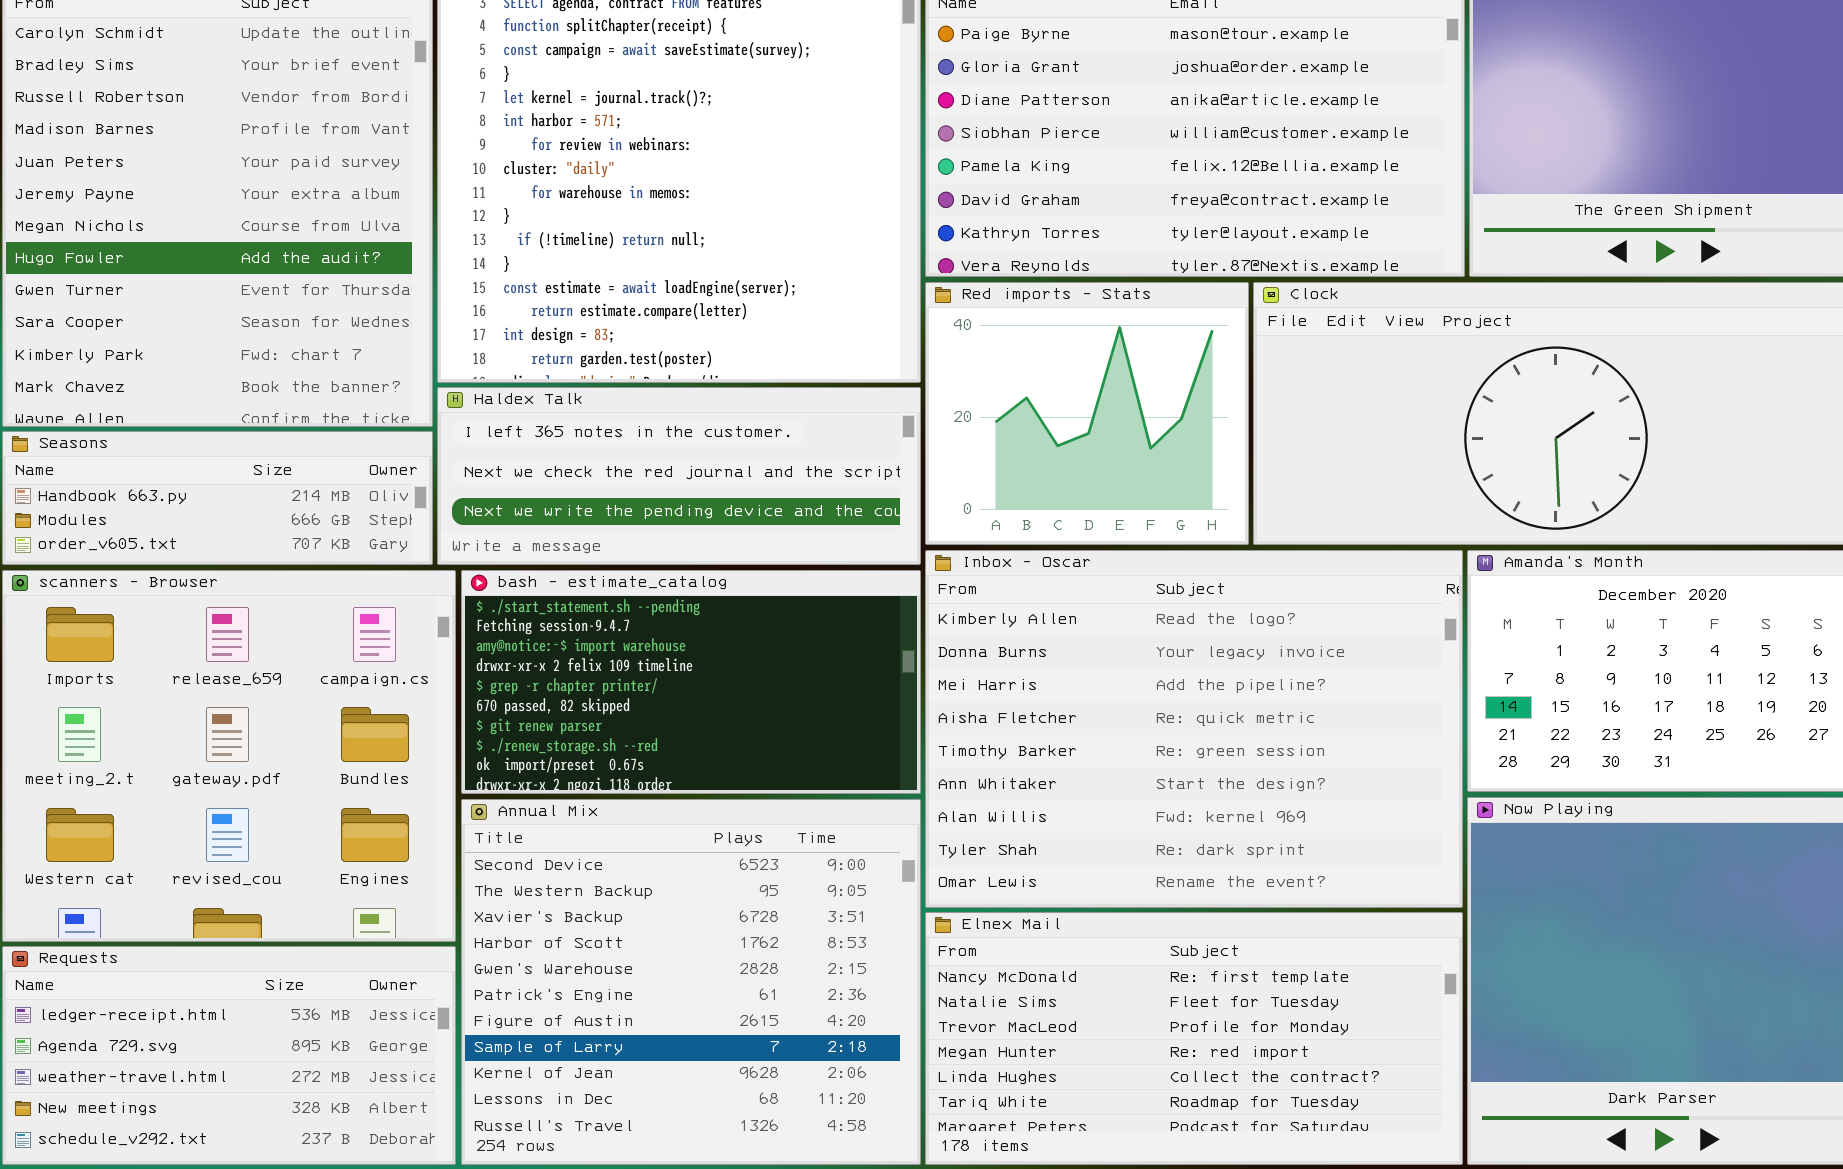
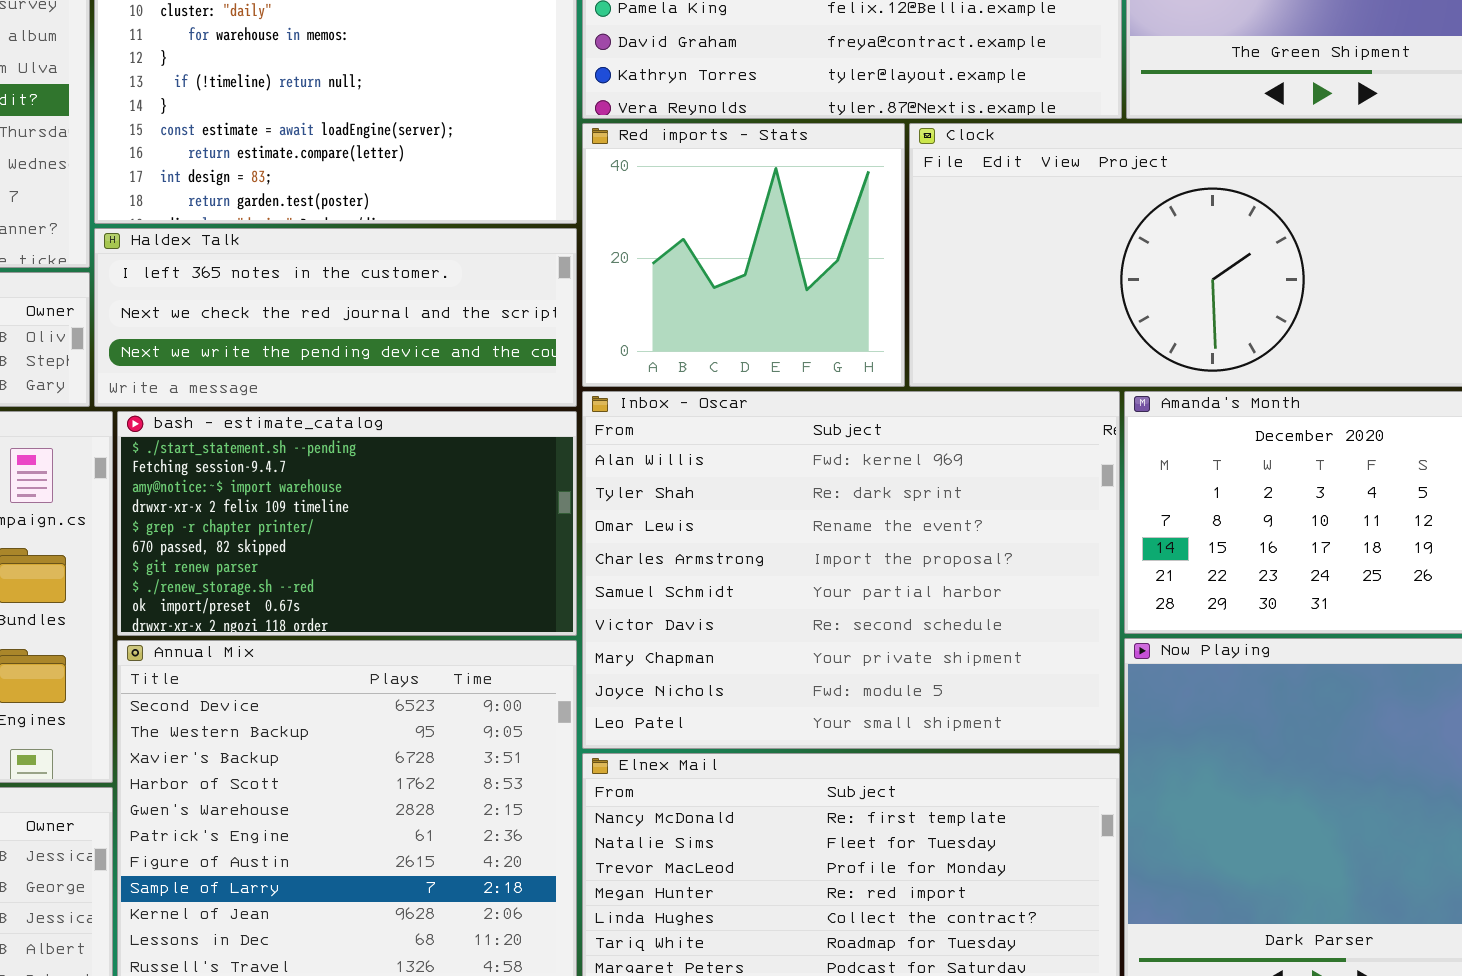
Inbox - Oscar: [925,550,1463,908] -> [582,391,1120,749], scrolled down 6 rows

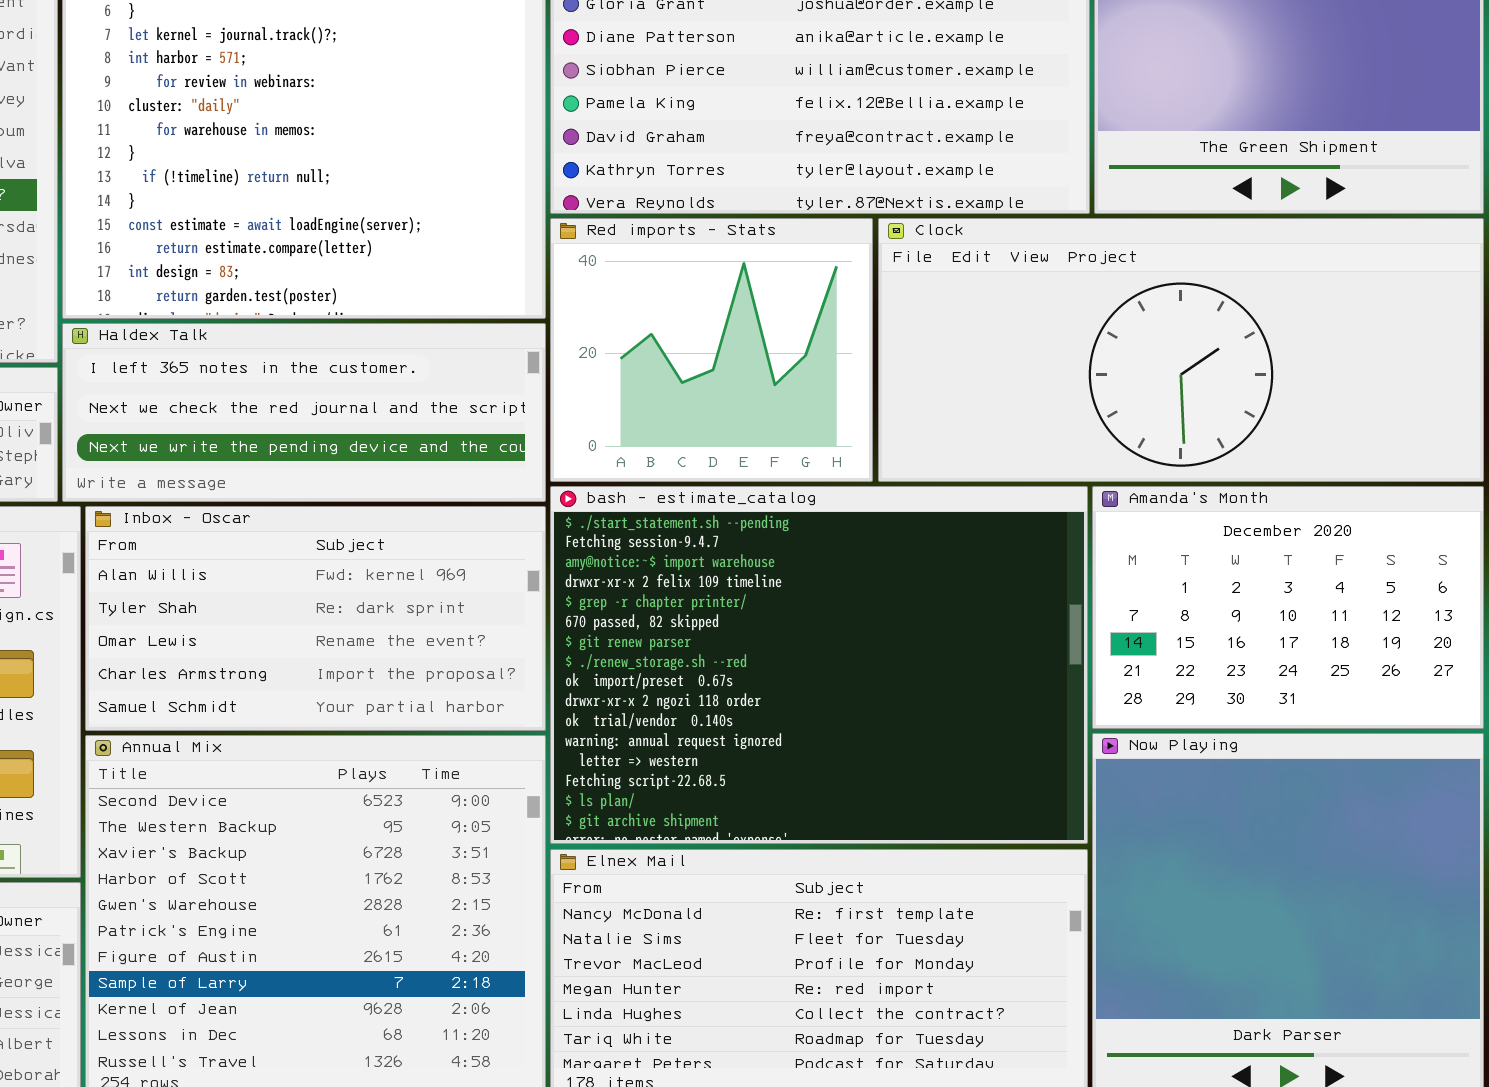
Inbox - Oscar: [582,391,1120,749] -> [85,506,546,731], moved, resized
bash - estimate_catalog: [117,411,577,636] -> [550,486,1088,844], moved, resized

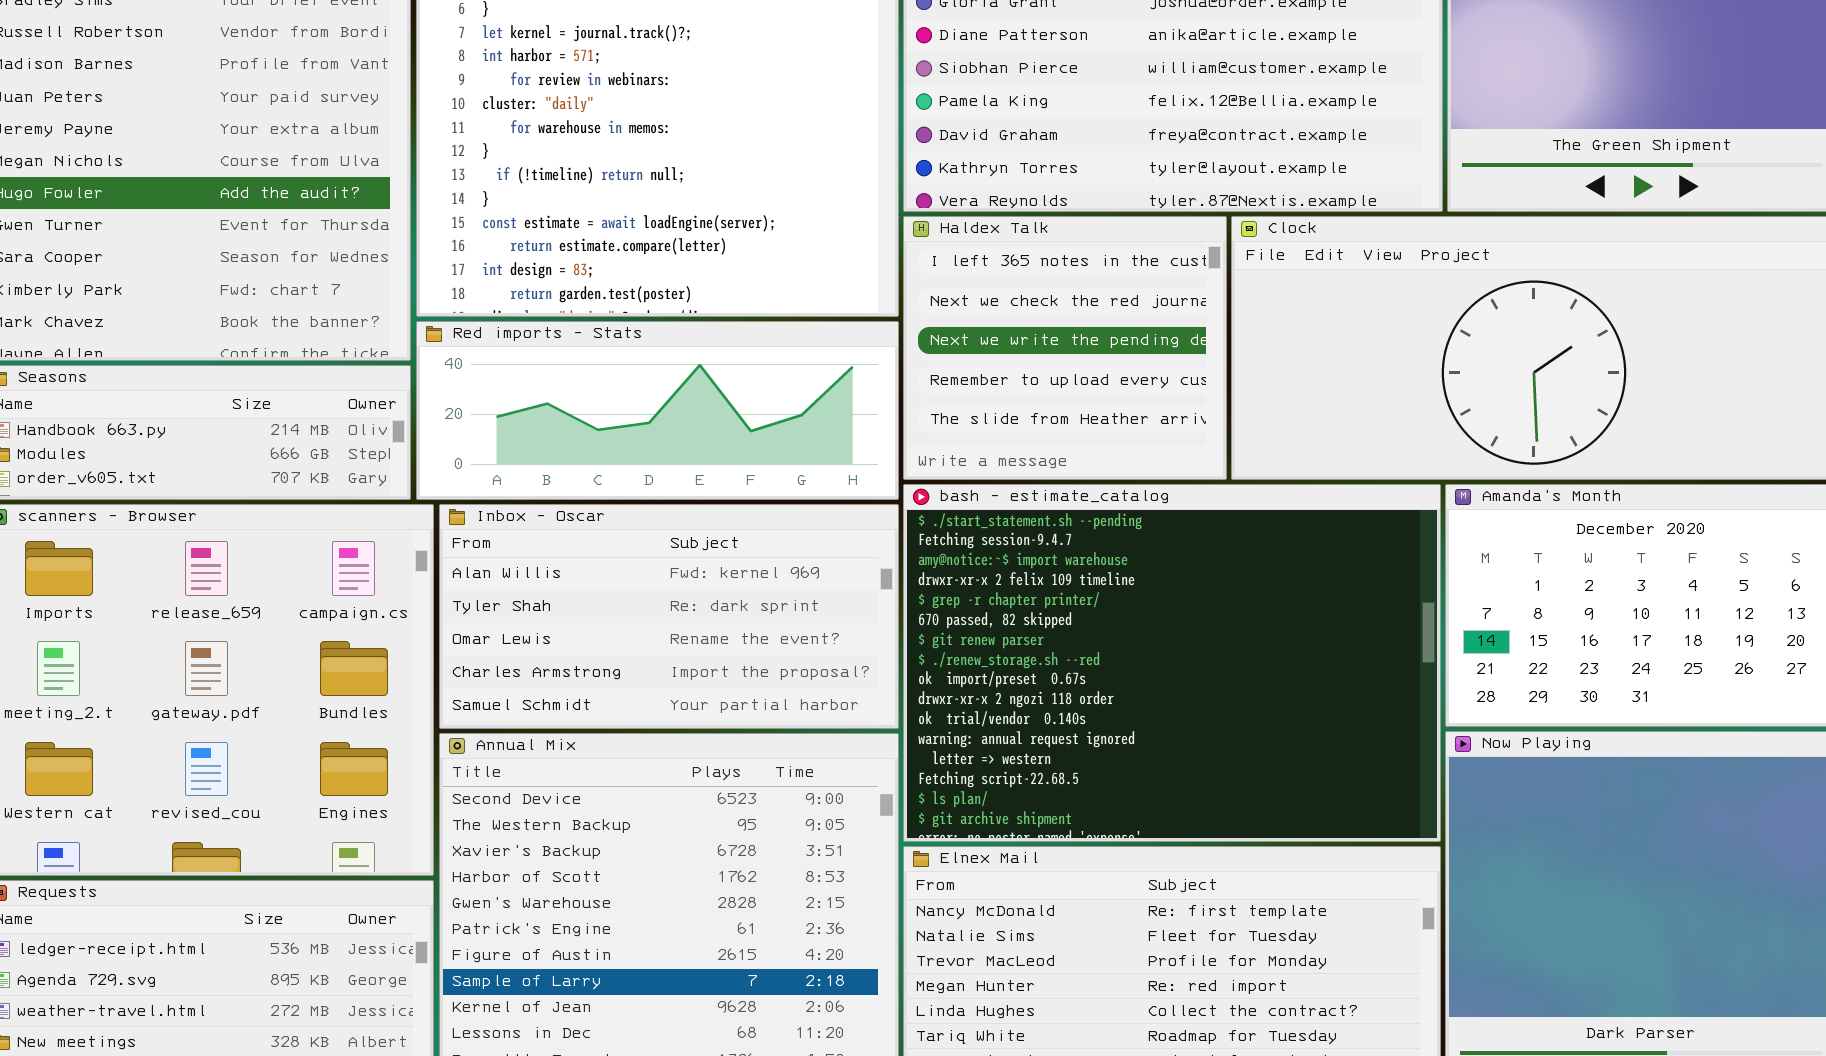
Red imports - Stats: [550,218,873,482] -> [416,321,899,500], moved, resized
Haldex Talk: [62,323,546,502] -> [903,216,1227,480], moved, resized

